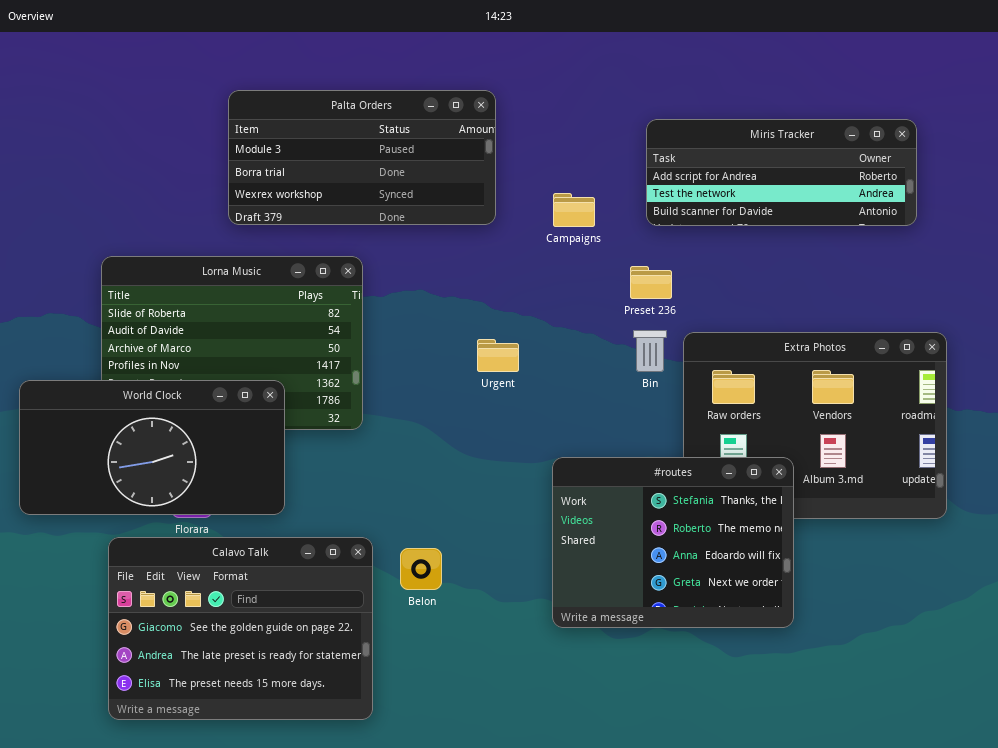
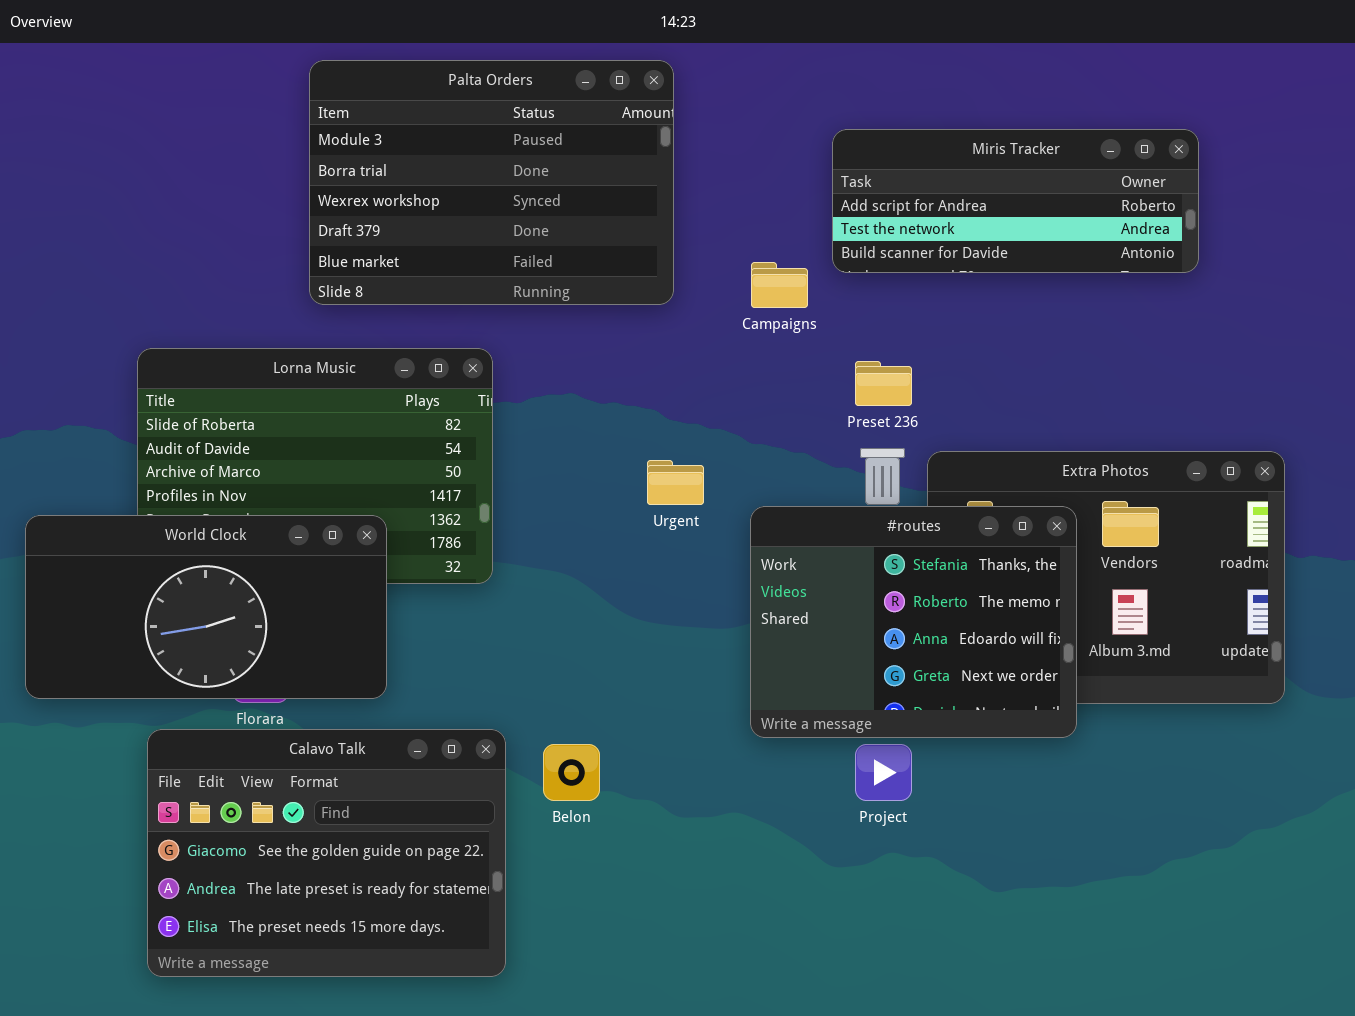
Palta Orders: [228,90,496,225] -> [309,60,674,305], resized
Miris Tracker: [646,119,917,226] -> [832,129,1199,273], moved
#routes: [552,457,794,628] -> [750,506,1077,738], moved

